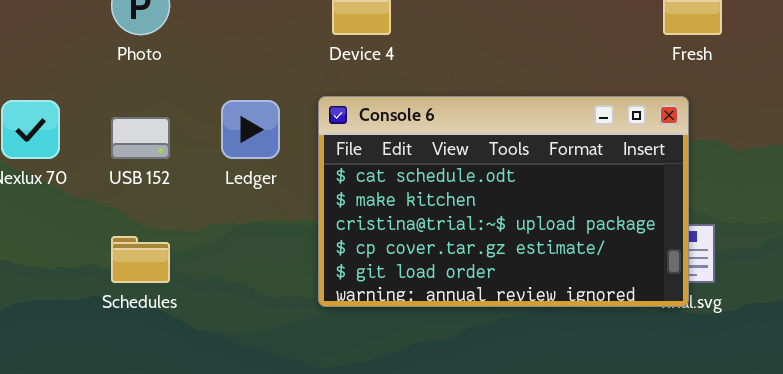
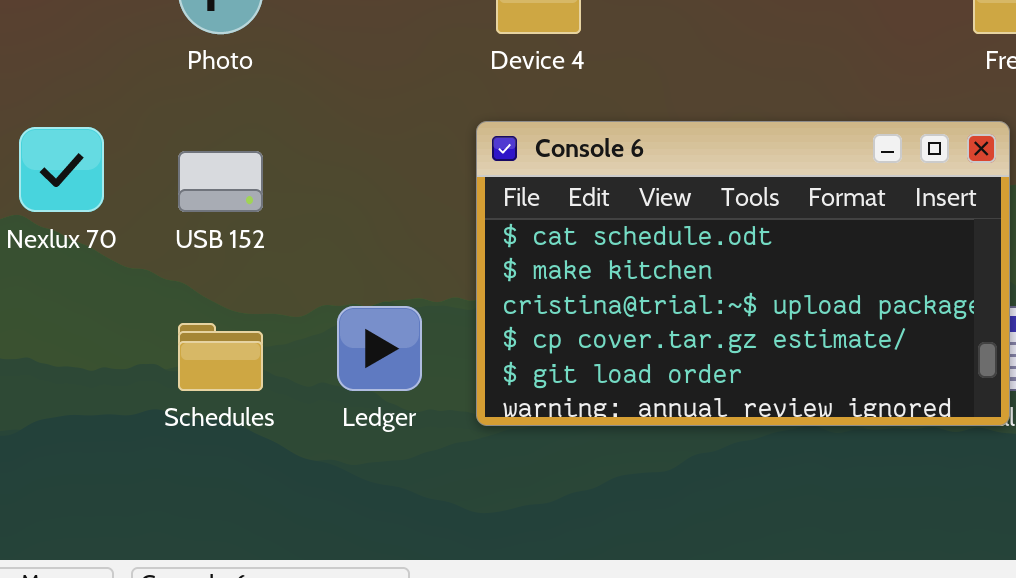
Ledger: [221,100,280,159] -> [337,306,422,391], moved

